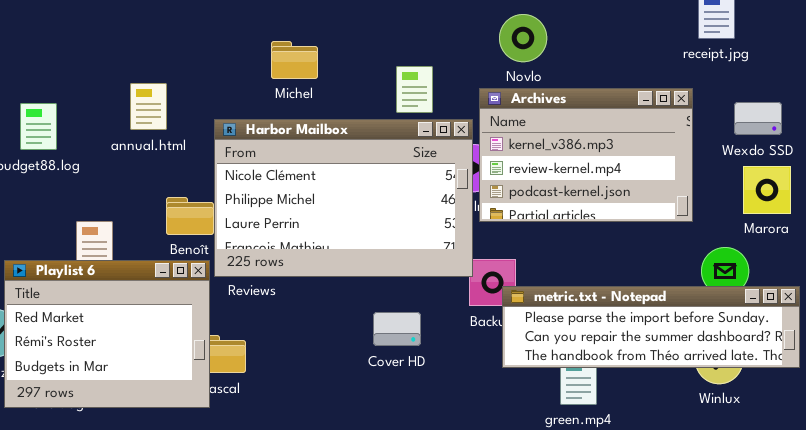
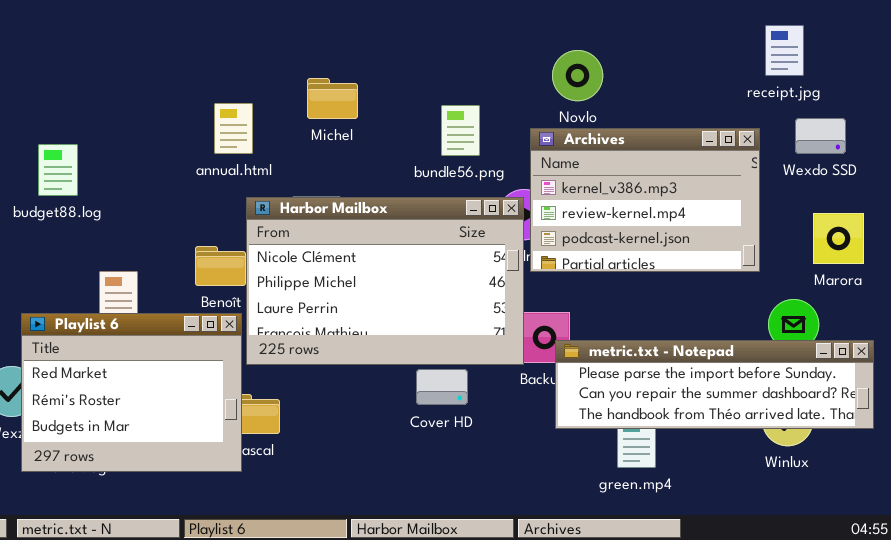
annual.html: [130,83,167,130] -> [214,103,253,154], moved
Wexdo SSD: [734,102,782,135] -> [795,118,846,154], moved
Harbor Mailbox: [214,119,473,277] -> [246,197,524,365], moved

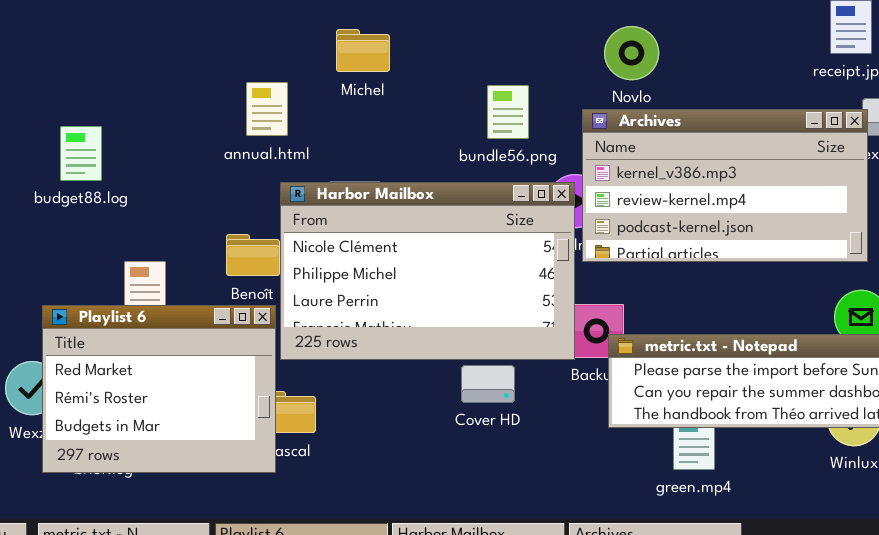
Michel: [307,78,358,119] -> [336,29,390,72], moved
Archives: [530,128,760,272] -> [582,109,868,262], resized

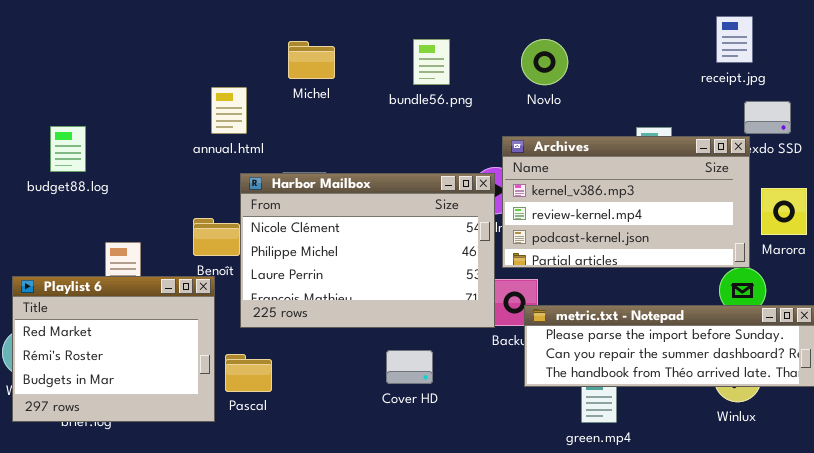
bundle56.png: [487,85,529,139] -> [413,39,450,85], moved
Archives: [582,109,868,262] -> [502,136,750,268], moved
Playlist 6: [42,305,276,473] -> [12,276,215,422], moved
Cover HD: [461,365,515,403] -> [386,350,433,384], moved

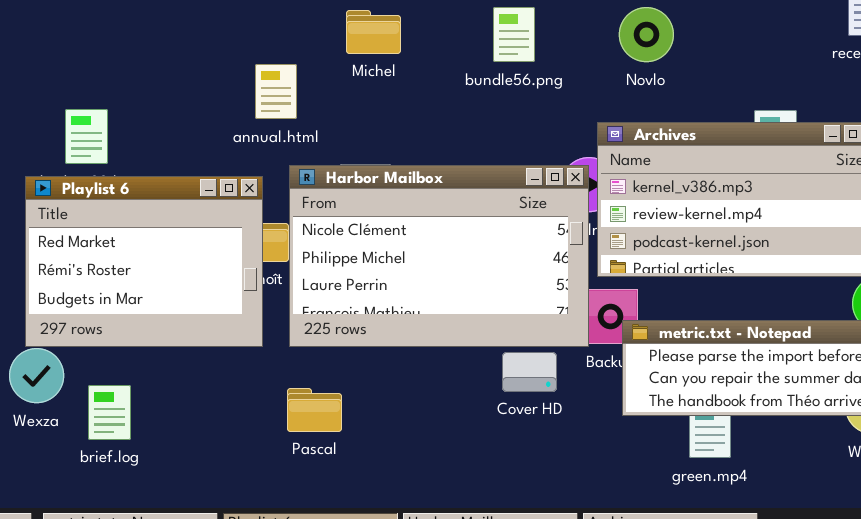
Playlist 6: [12,276,215,422] -> [25,176,263,347], moved
Cover HD: [386,350,433,384] -> [502,352,557,392], moved
Pascal: [225,354,272,392] -> [287,388,342,432], moved

